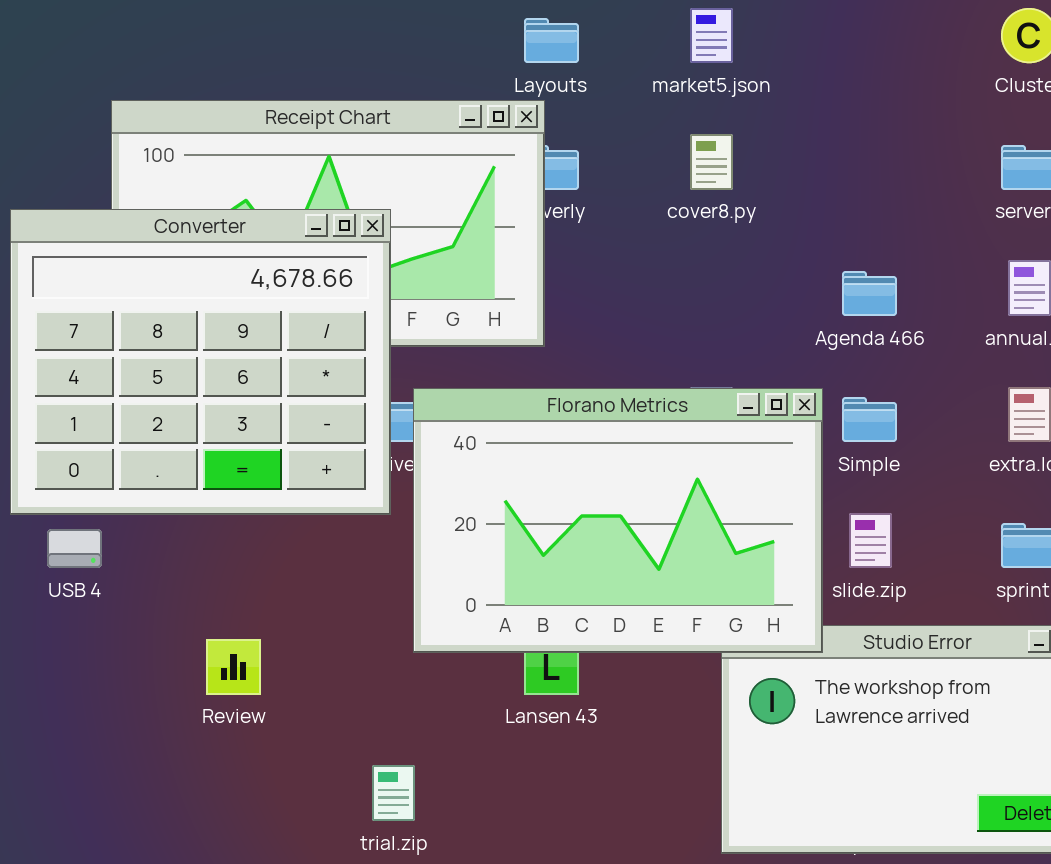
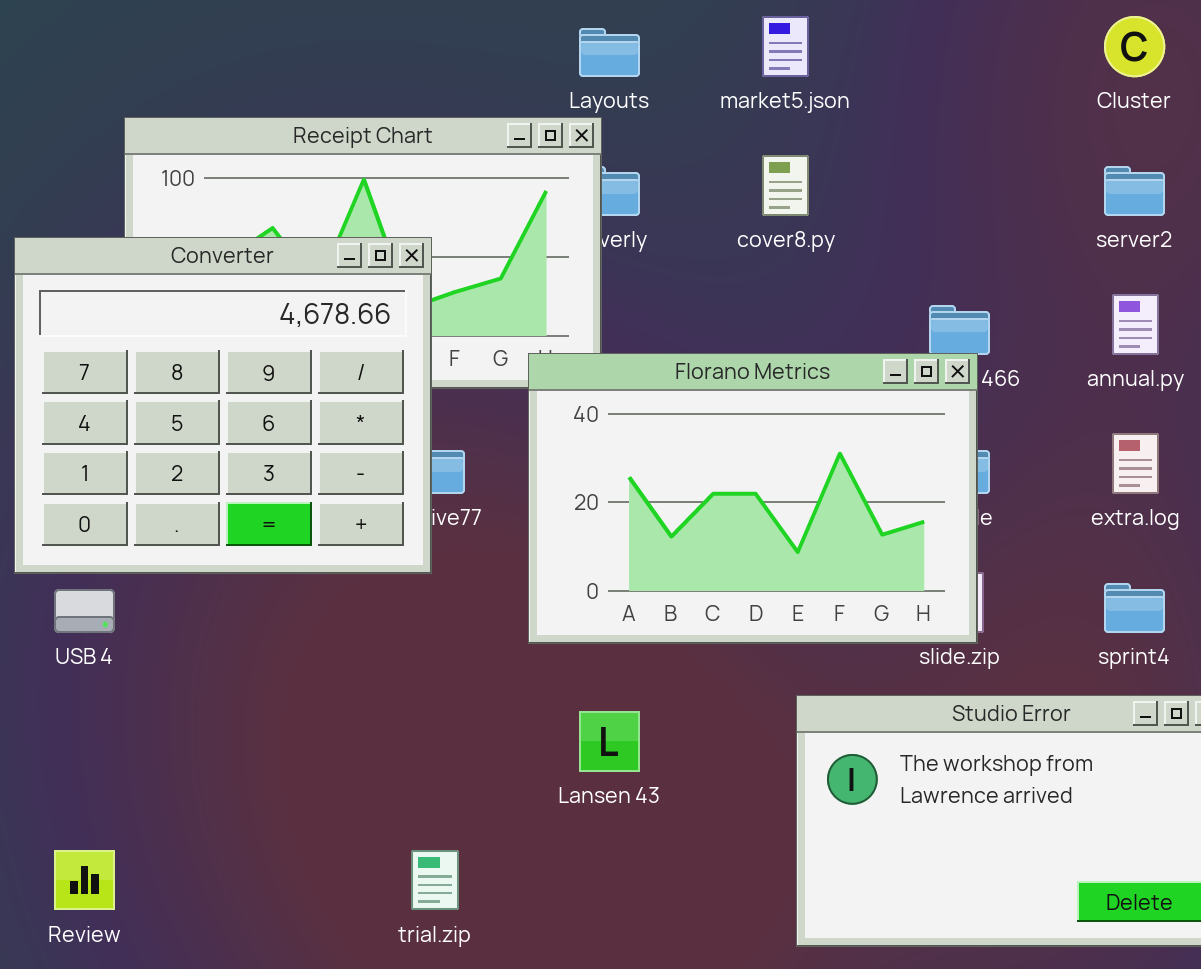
Florano Metrics: [413,388,823,653] -> [528,353,978,644], moved
Review: [206,639,261,695] -> [54,850,115,910], moved

